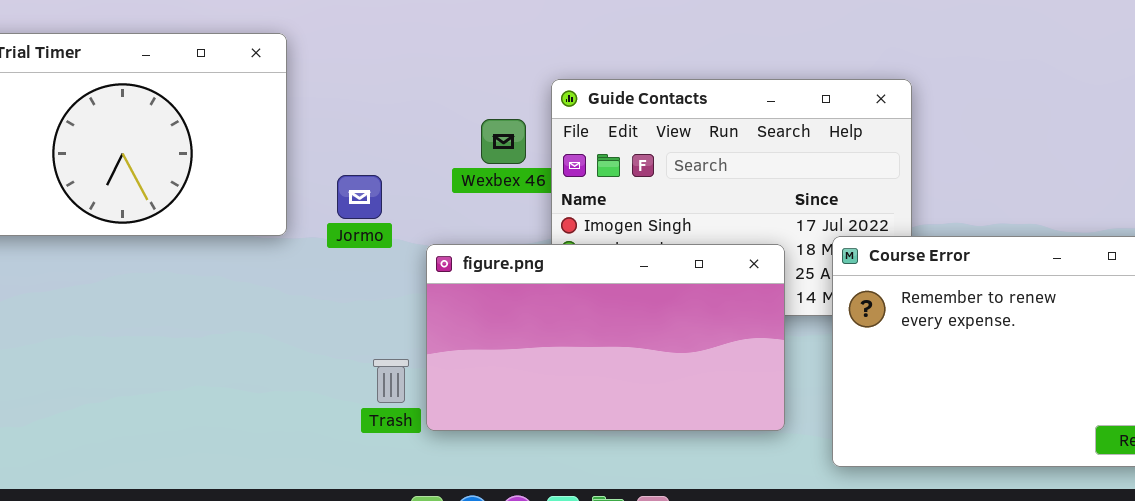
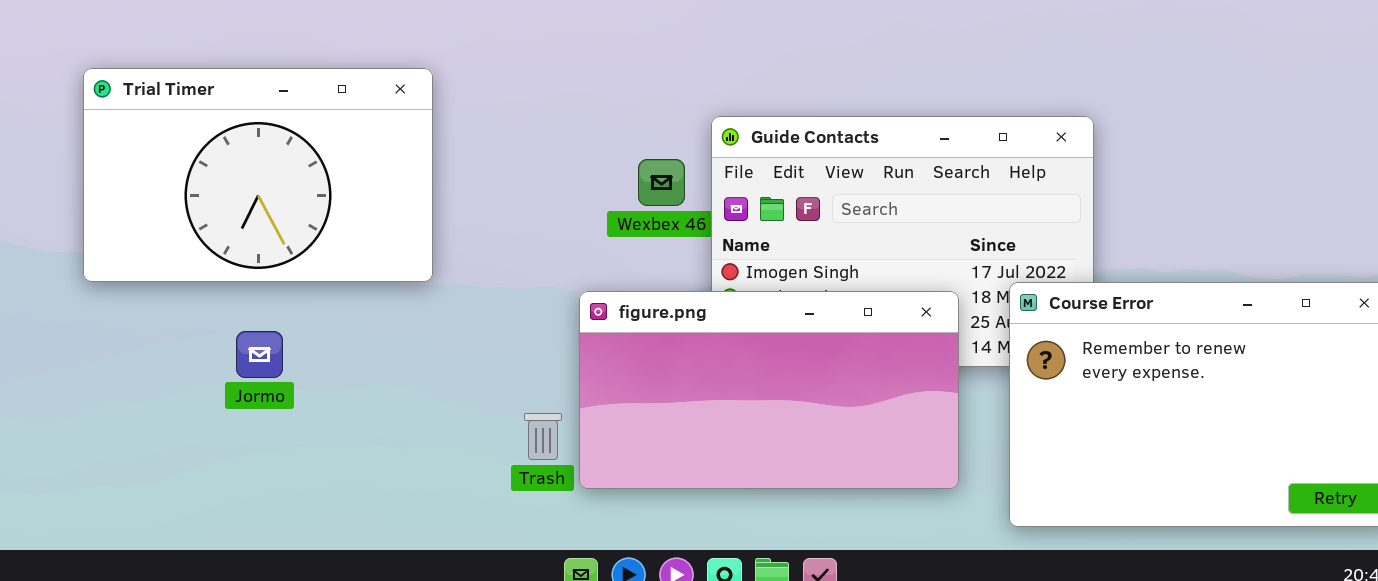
Jormo: [337,175,382,219] -> [236,331,283,378], moved

